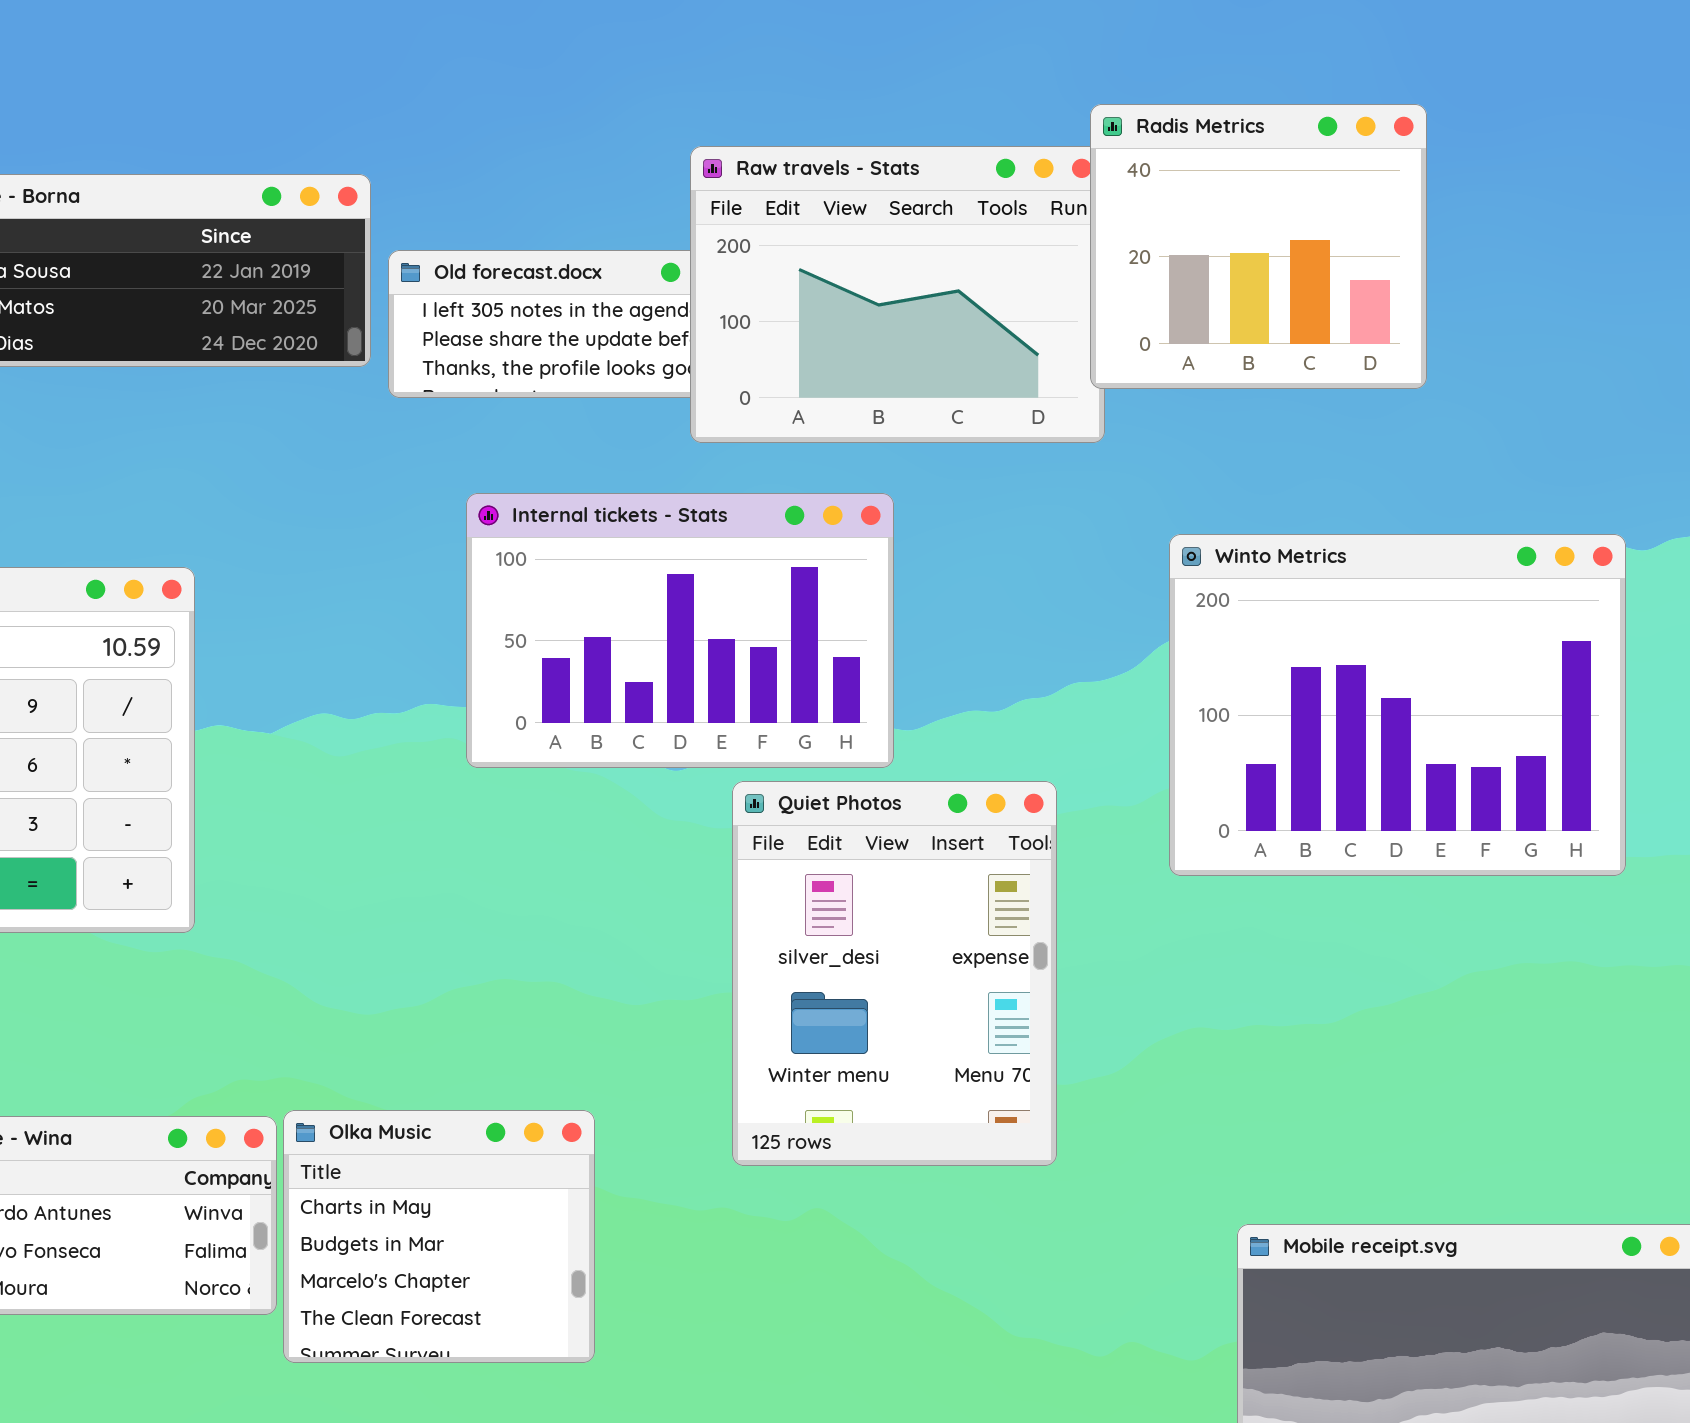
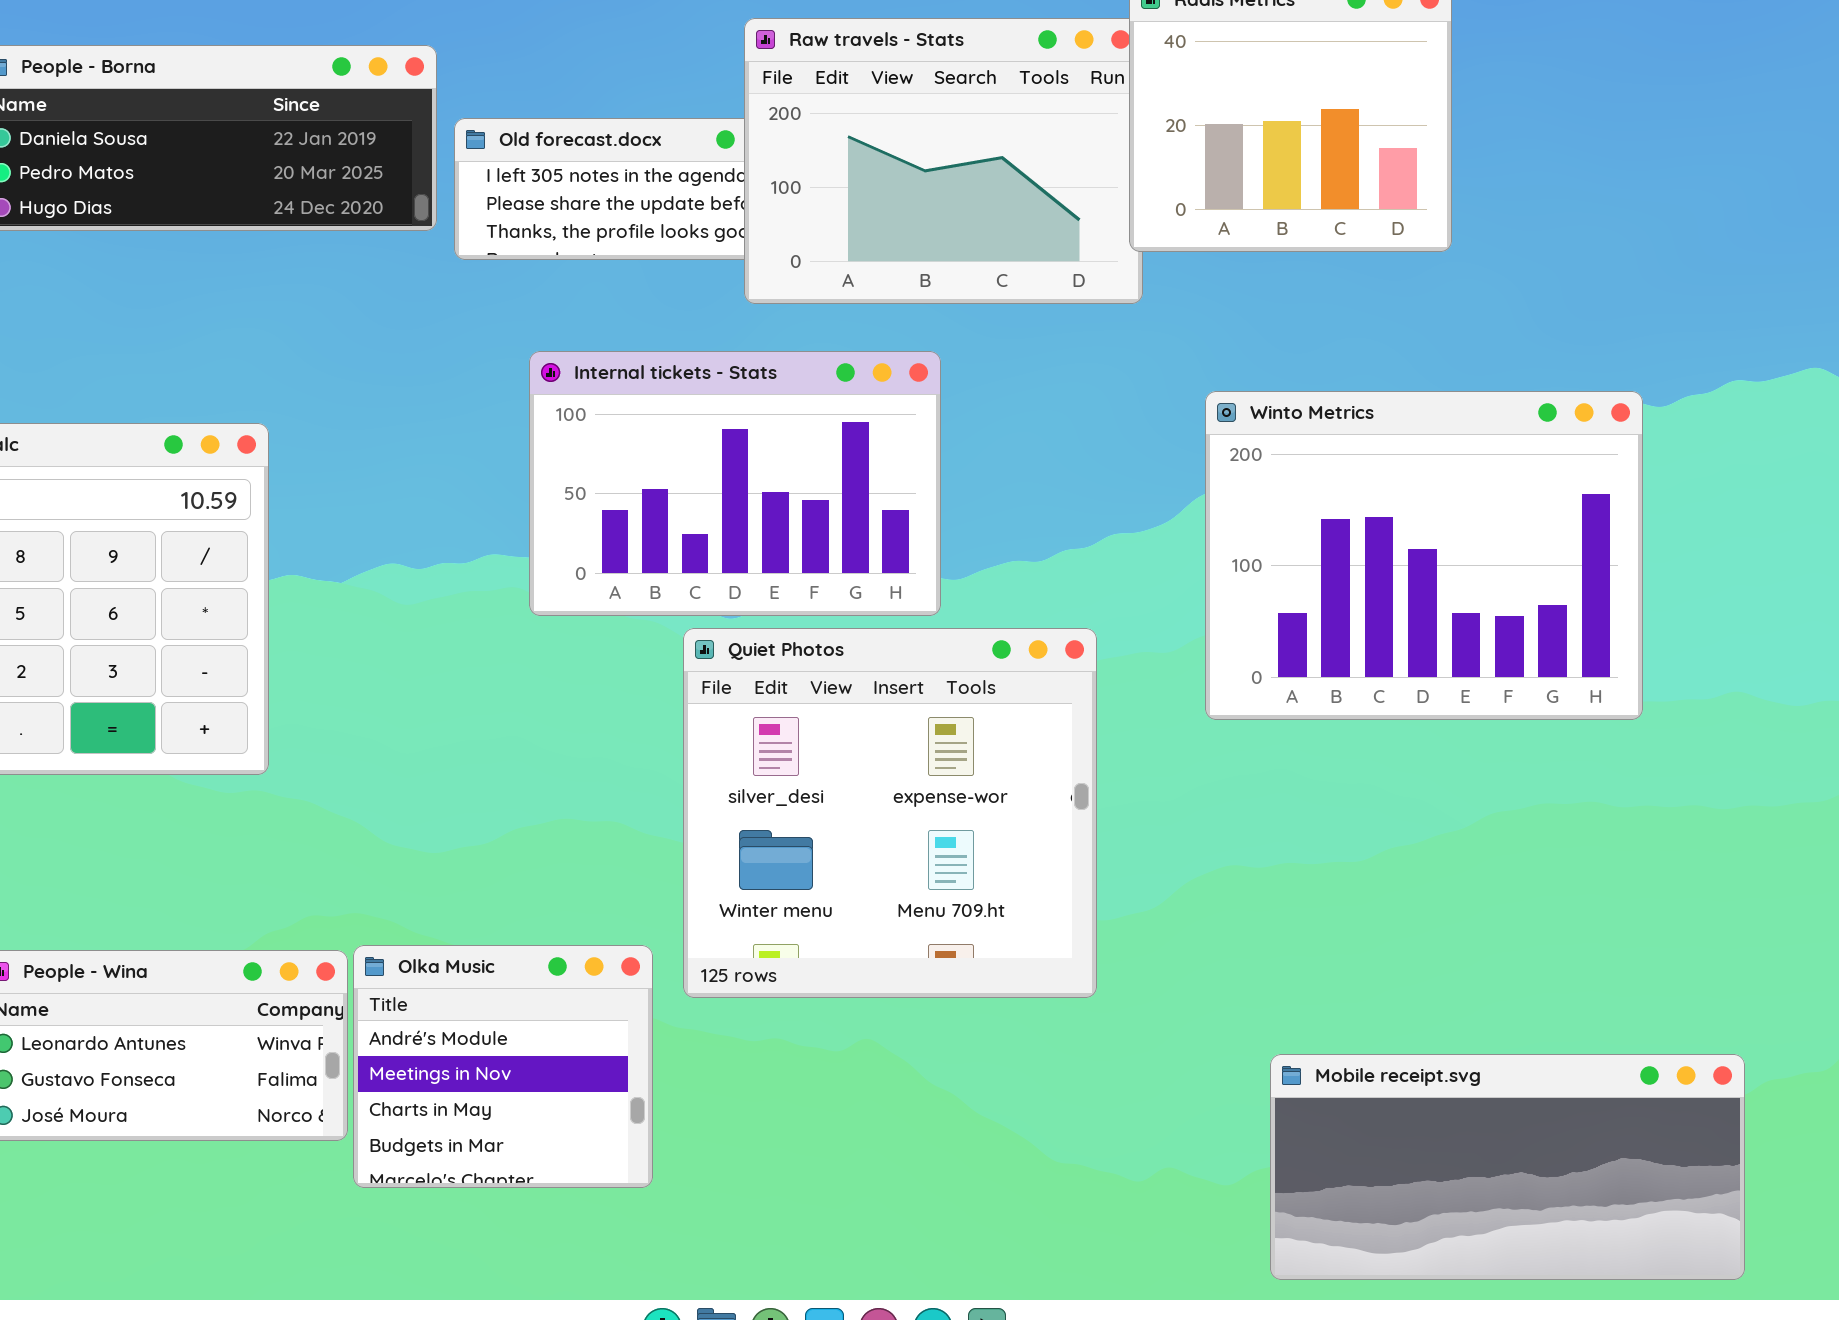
Quiet Photos: [732,781,1057,1166] -> [683,628,1097,998], resized
Olka Music: [283,1110,595,1363] -> [353,945,653,1188], scrolled up 2 rows

